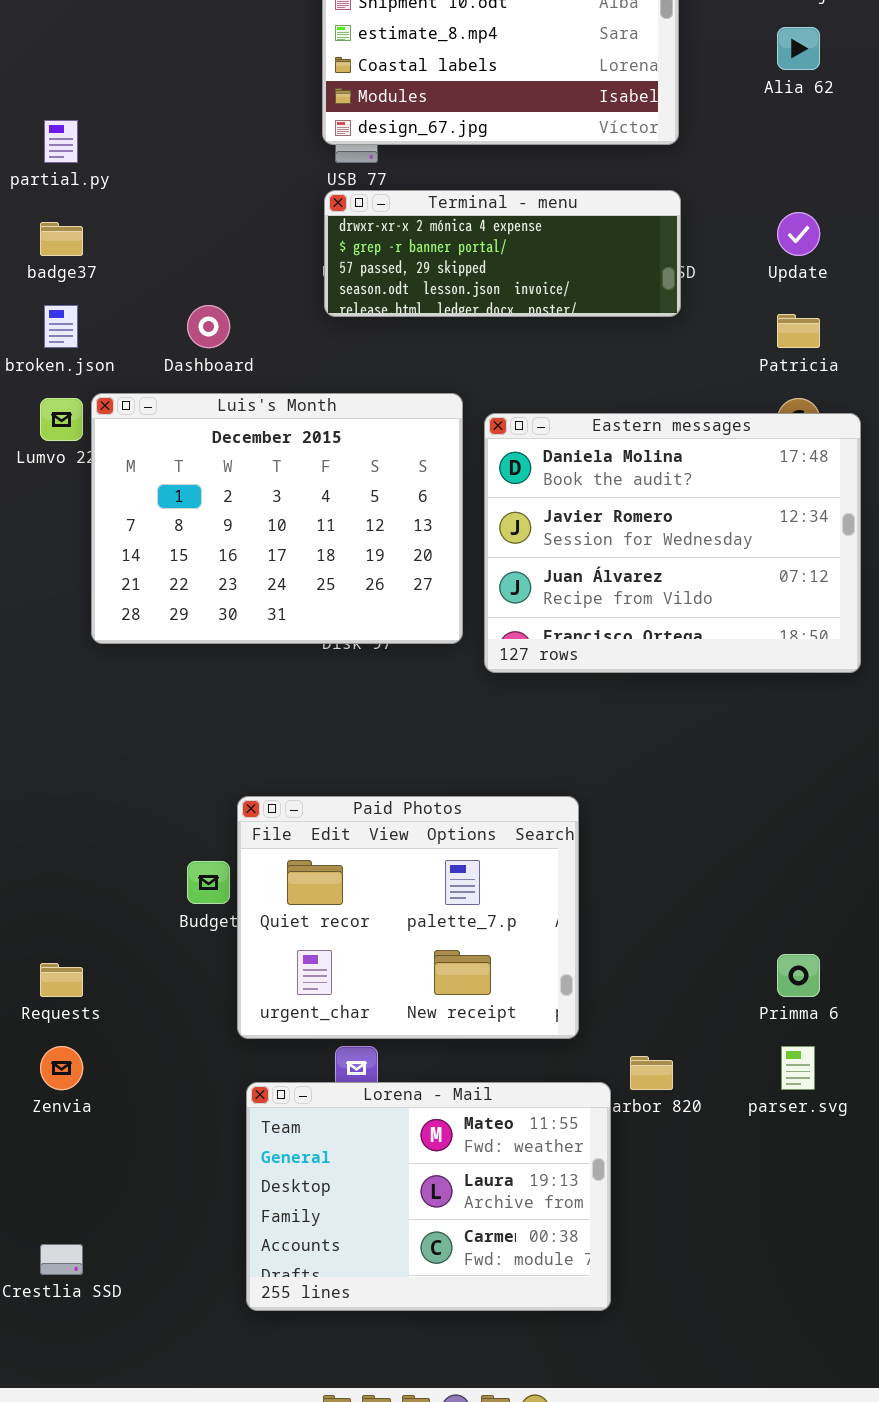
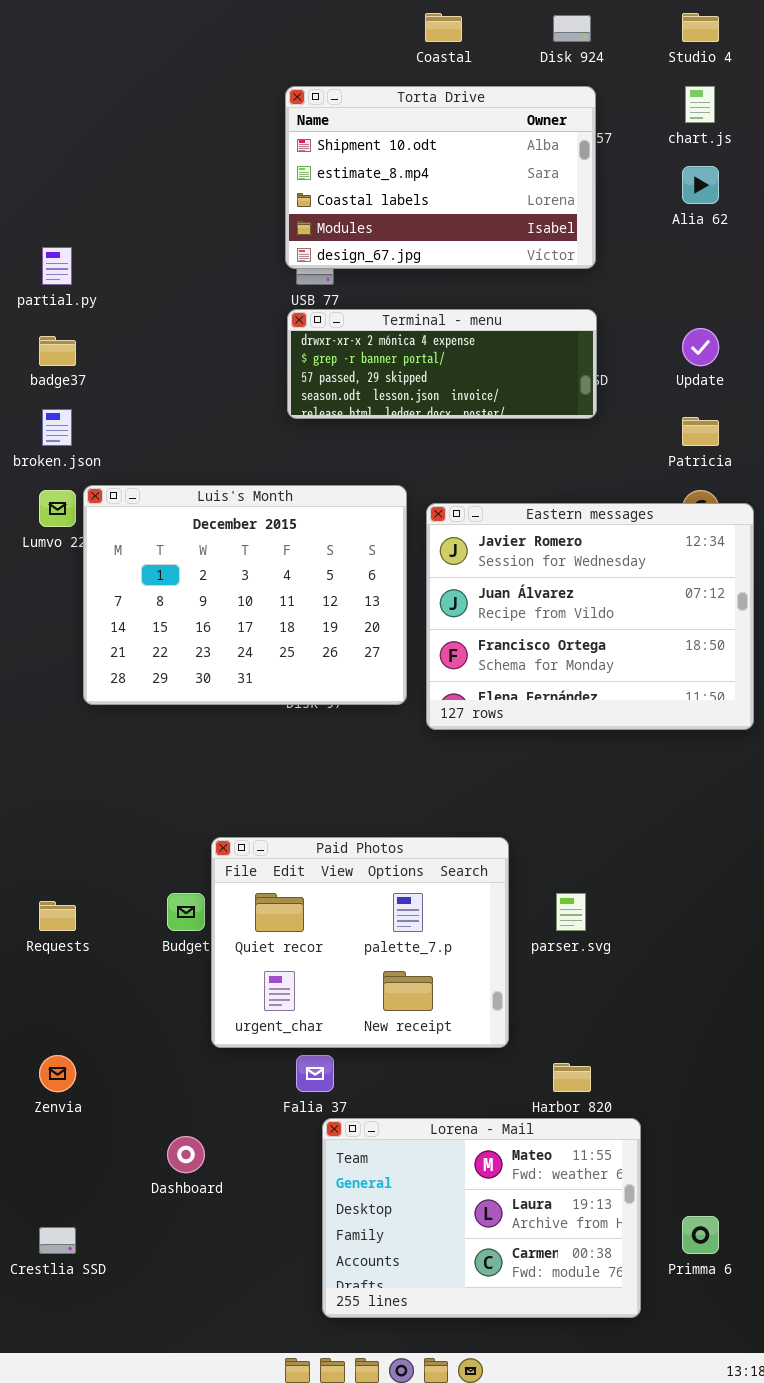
Dashboard: [187,305,230,348] -> [167,1136,205,1173], moved
Eastern messages: [484,413,861,673] -> [426,503,754,730], scrolled down 1 row
Primma 6: [777,954,820,997] -> [682,1216,719,1254], moved
Requests: [40,963,83,997] -> [39,901,76,931], moved
parser.svg: [781,1046,815,1090] -> [556,893,586,931], moved
Lorena - Mail: [246,1082,611,1311] -> [322,1118,641,1318], moved

